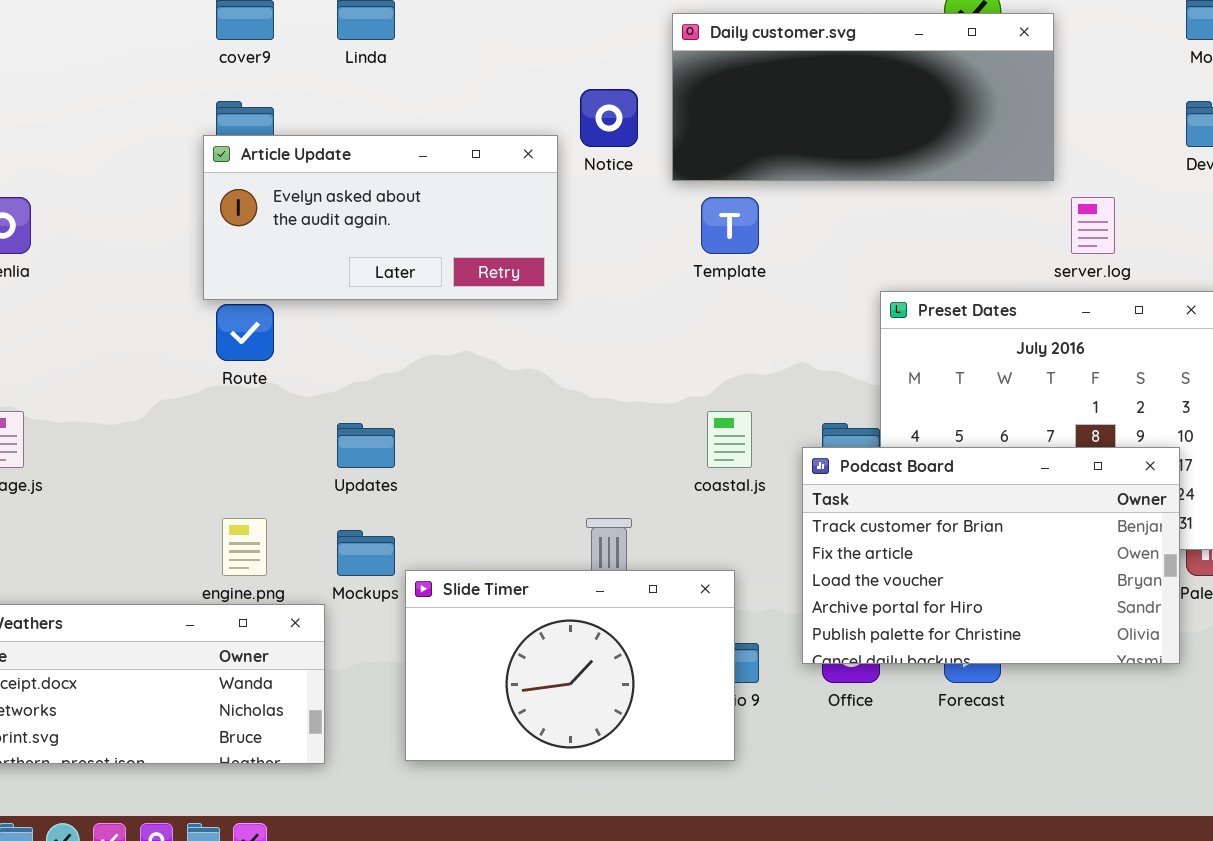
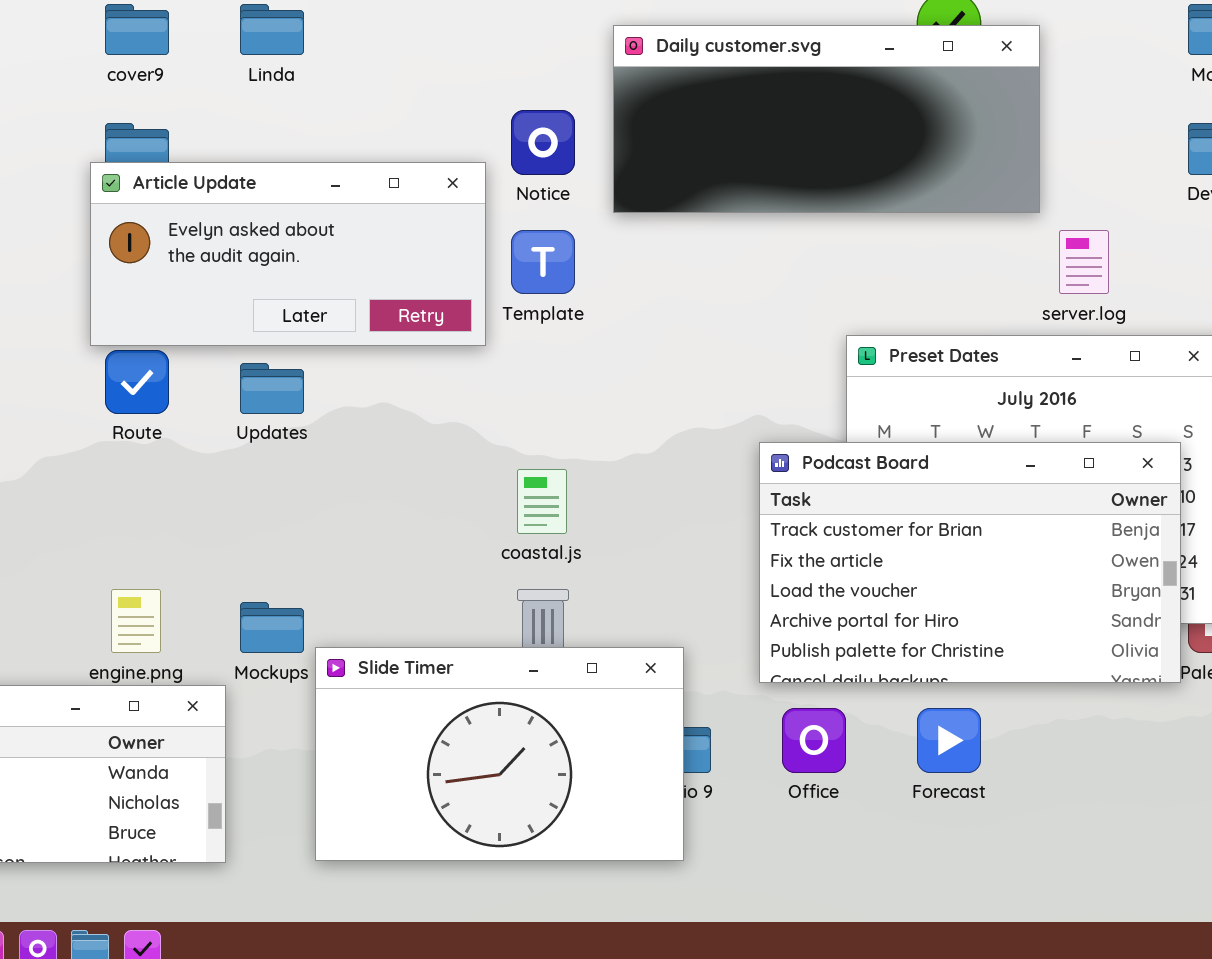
Template: [701,197,759,254] -> [511,230,575,294], moved
coastal.js: [707,411,752,468] -> [517,469,567,534], moved
Updates: [337,423,395,468] -> [240,363,304,414], moved
Podcast Board: [802,447,1180,664] -> [759,442,1181,683], moved

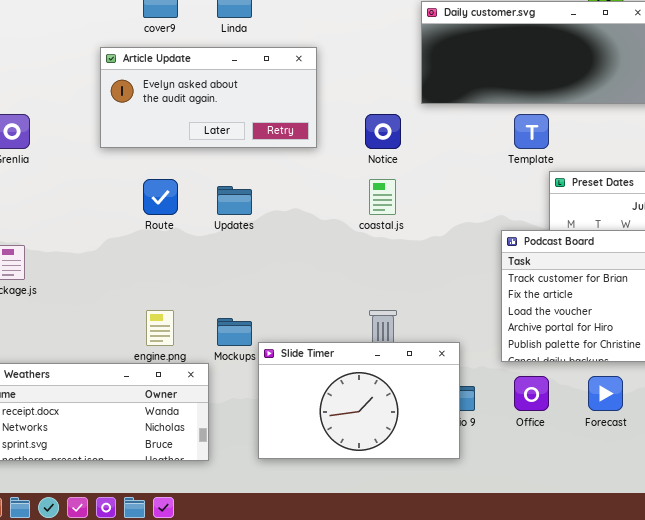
Notice: [511,110,575,175] -> [365,114,401,149], moved
Article Update: [90,162,486,346] -> [100,47,317,148], moved
Template: [511,230,575,294] -> [514,114,549,149], moved
coastal.js: [517,469,567,534] -> [369,179,396,215], moved

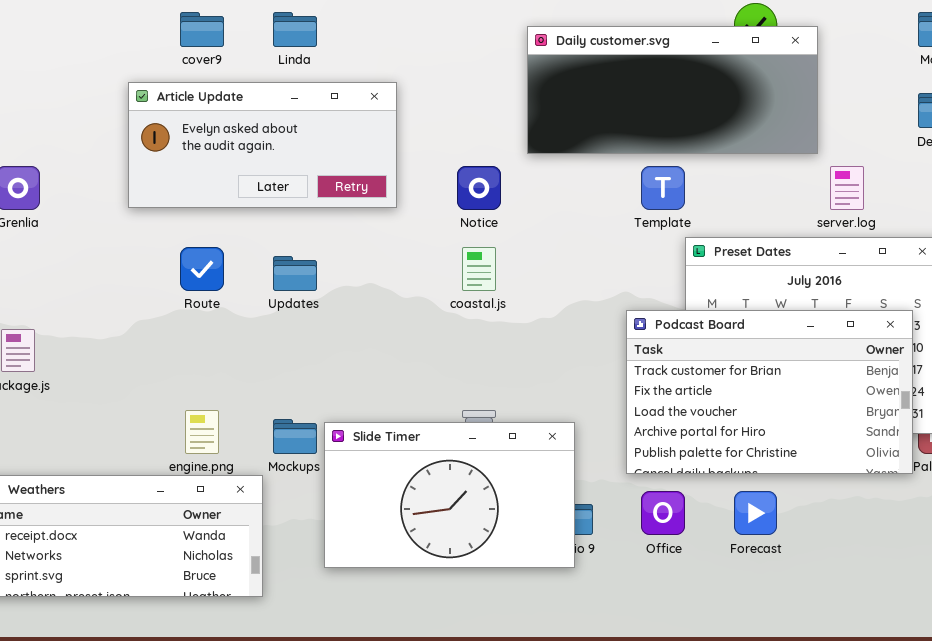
Slide Timer: [258,342,460,459] -> [324,422,575,568], moved

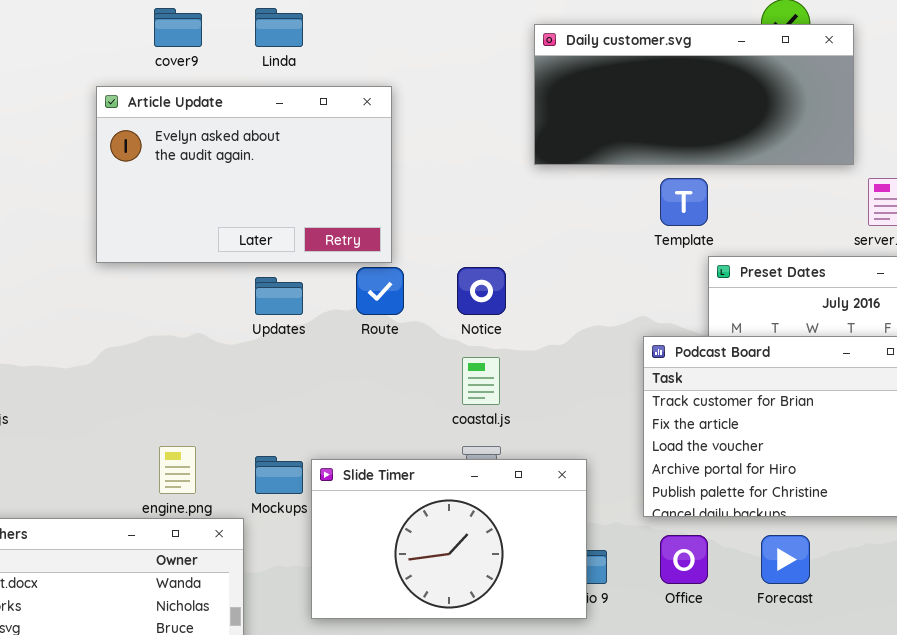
Article Update: [128,82,397,208] -> [96,86,392,263], resized
Notice: [457,166,501,210] -> [457,267,506,315], moved
Route: [180,247,224,291] -> [356,267,404,315], moved
coastal.js: [462,247,496,291] -> [462,357,500,405], moved

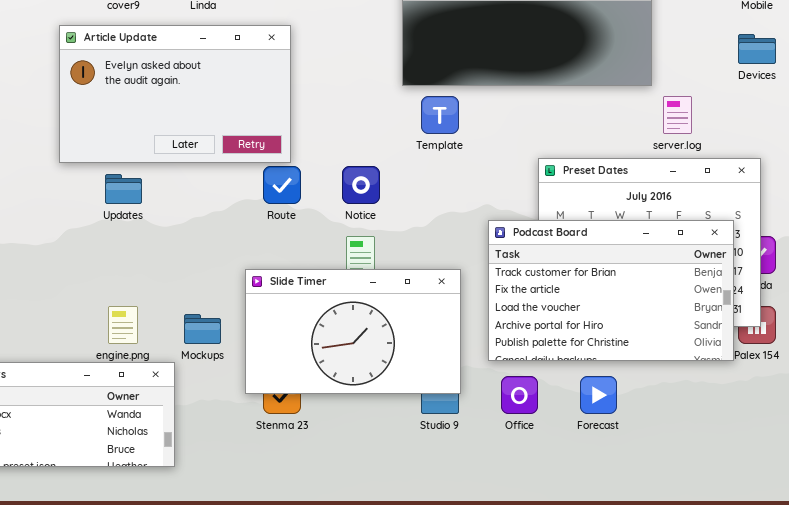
Template: [660,178,708,226] -> [421,96,459,134], moved
Updates: [255,277,303,315] -> [105,174,142,204], moved
Slide Timer: [311,459,587,619] -> [245,269,461,394], moved

